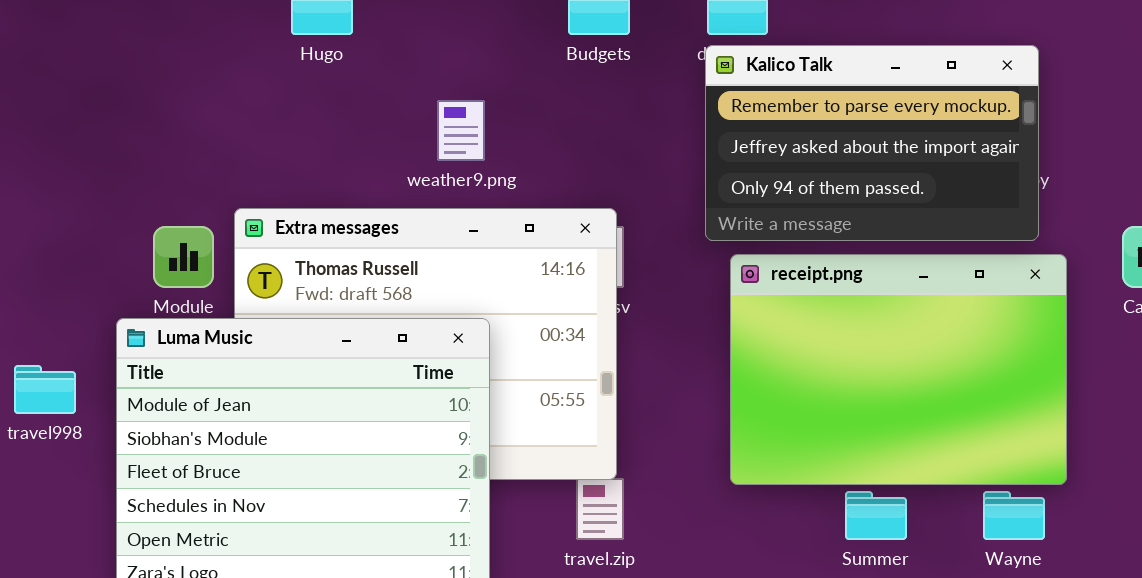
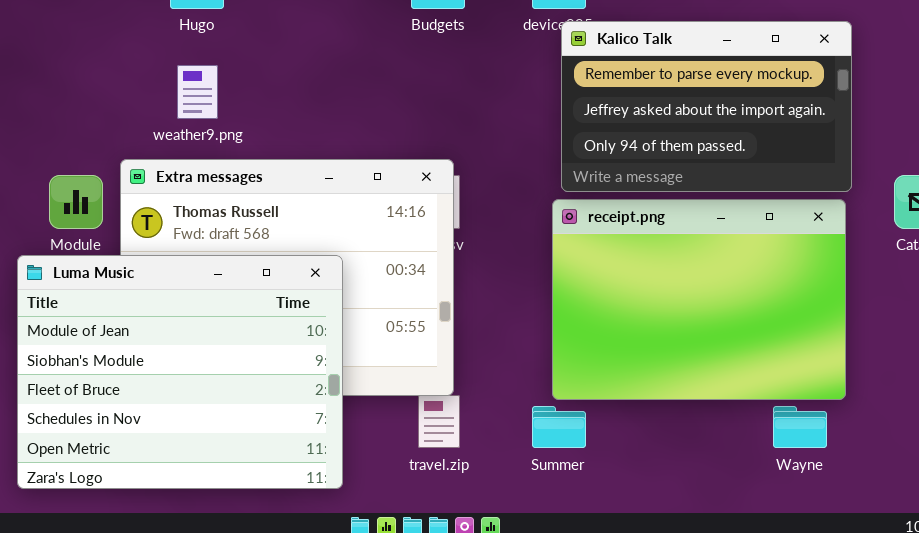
Kalico Talk: [705,45,1039,241] -> [561,21,852,192], moved
weather9.png: [437,100,485,161] -> [177,65,218,119], moved
Summer: [845,491,907,540] -> [532,406,586,448], moved

